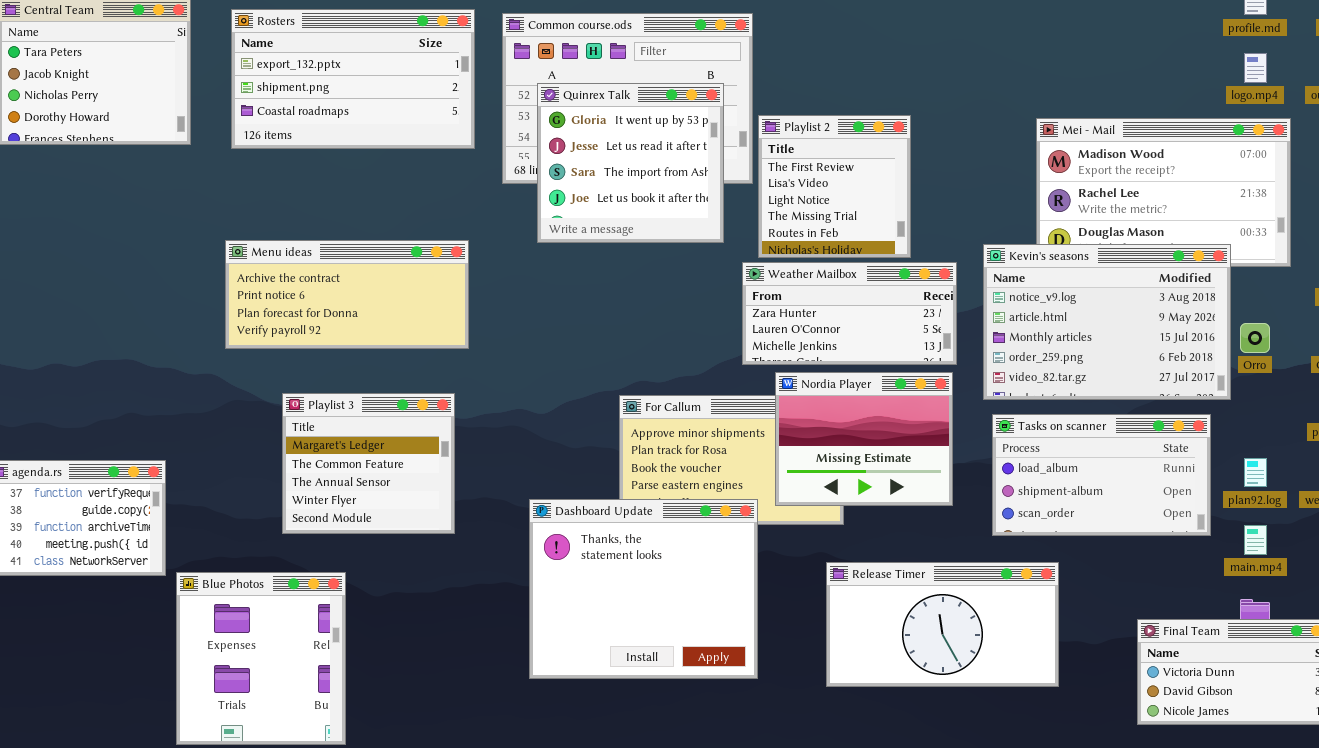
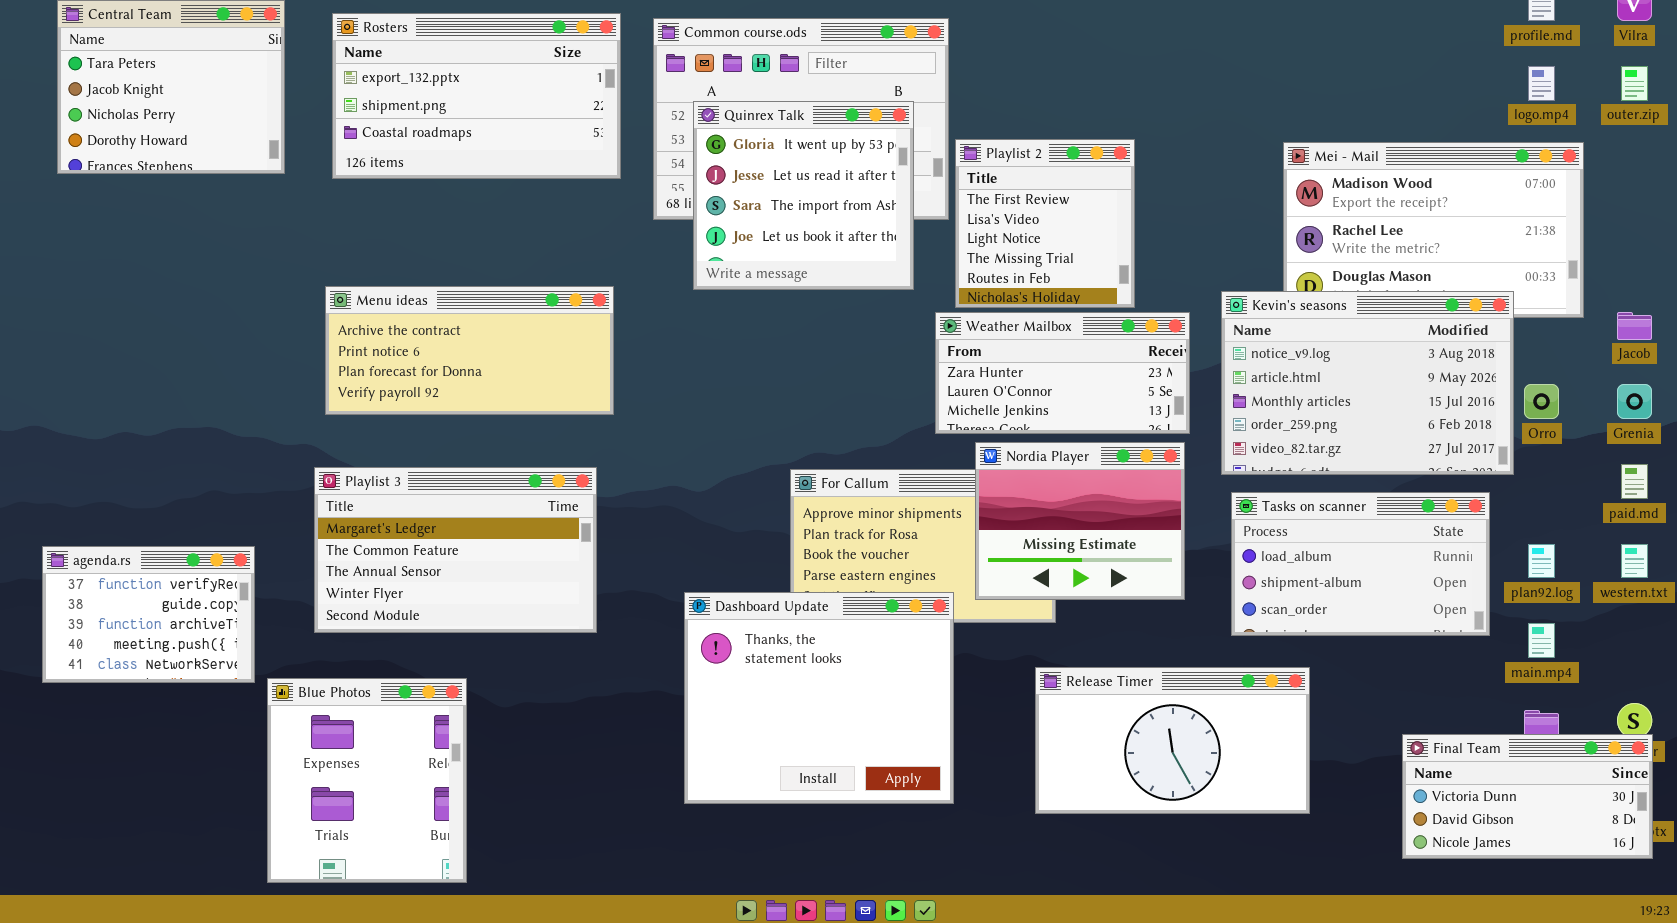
Playlist 3: [282,393,455,534] -> [314,467,597,633], resized

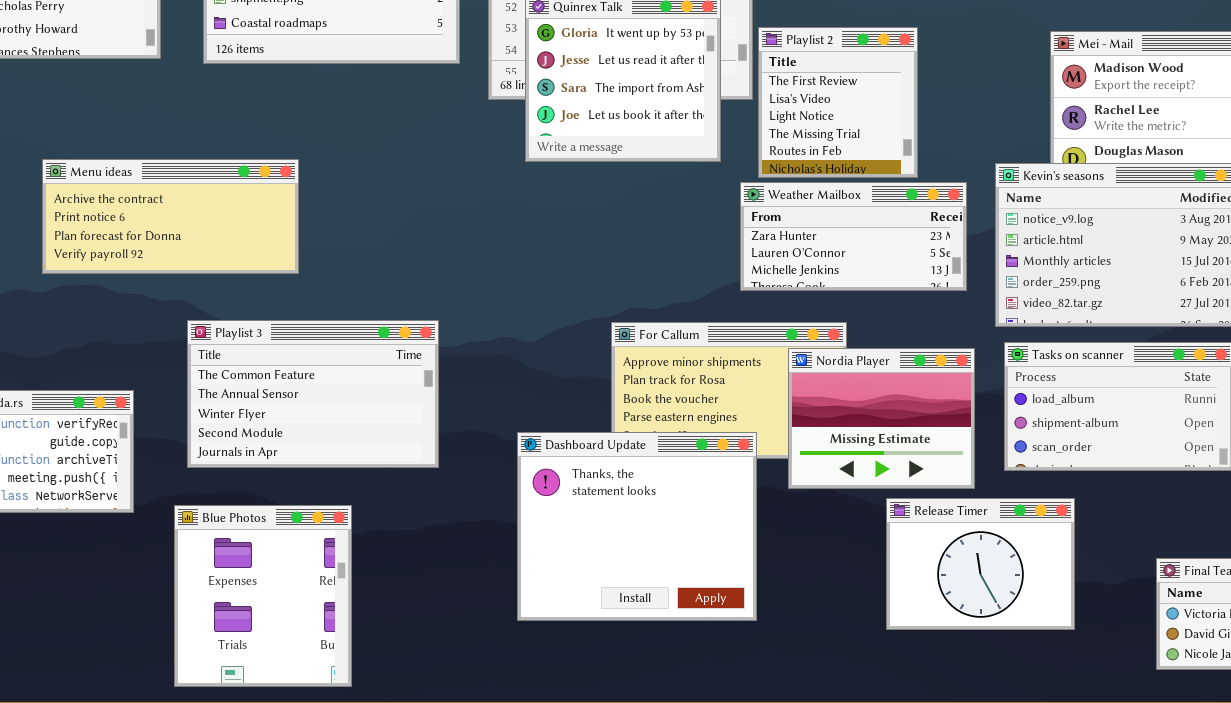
Menu ideas: [325,286,614,415] -> [42,159,299,274], moved
Nordia Player: [975,442,1185,600] -> [788,348,975,489], moved
Playlist 3: [314,467,597,633] -> [187,320,439,468], scrolled down 1 row
Release Timer: [1035,667,1310,814] -> [886,498,1075,630], resized
Blue Photos: [267,678,467,883] -> [174,505,352,687], moved

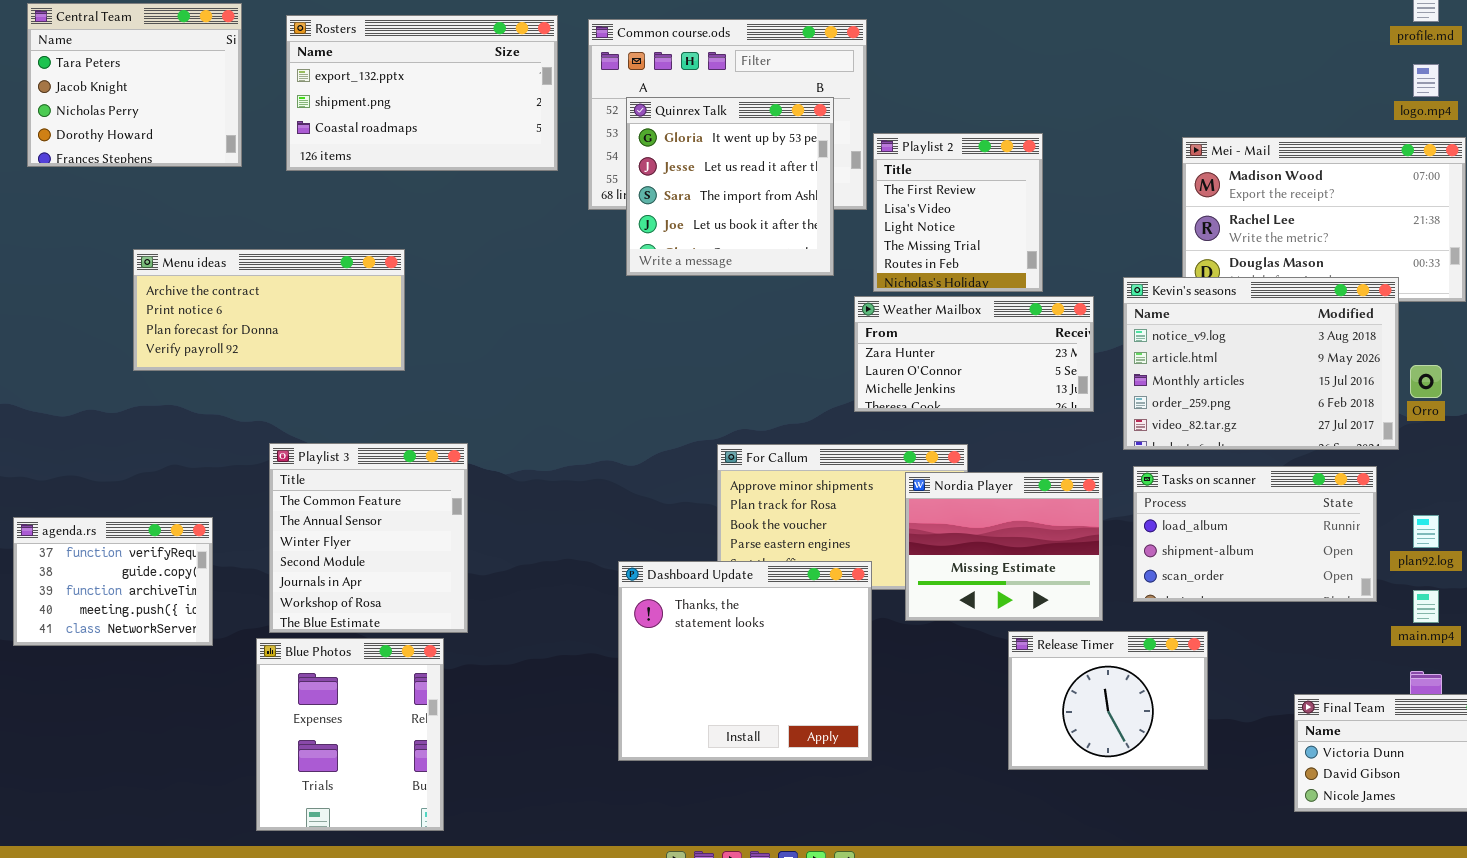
Menu ideas: [42,159,299,274] -> [133,249,405,371], moved
Playlist 3: [187,320,439,468] -> [269,443,468,633], resized

